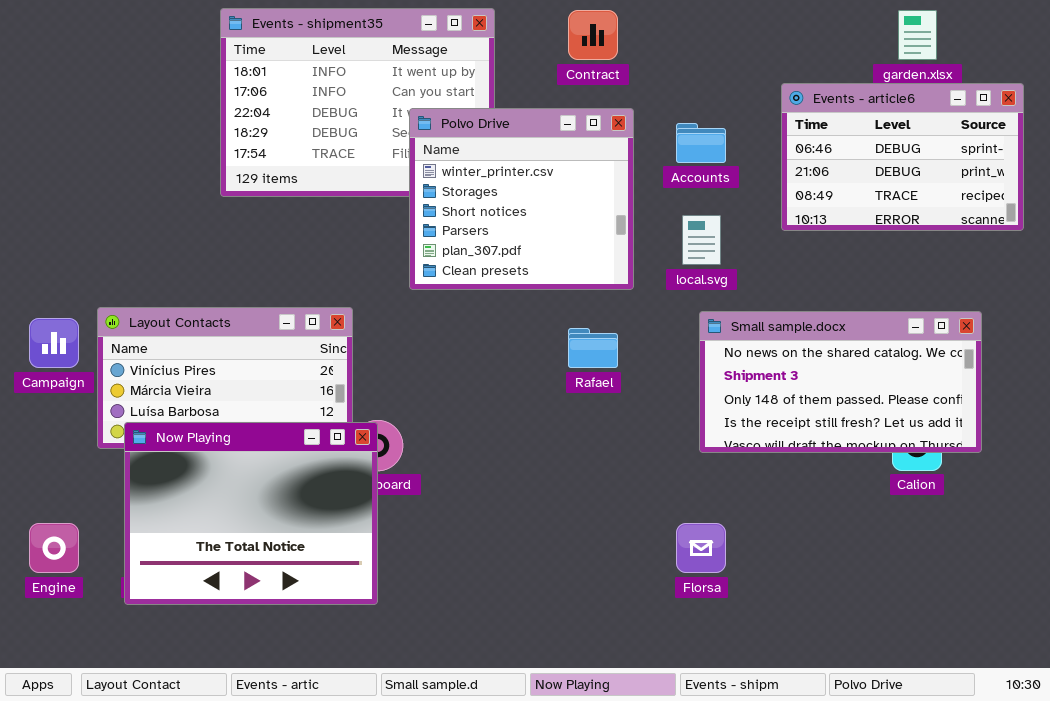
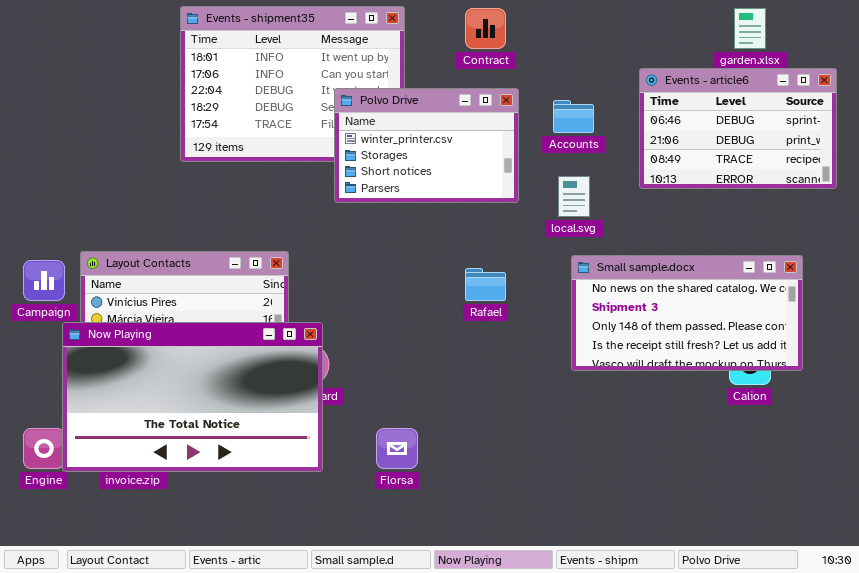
Polvo Drive: [409,108,634,290] -> [334,88,519,203], resized
Now Playing: [124,422,378,605] -> [62,322,323,472], moved, resized
Florsa: [676,523,726,573] -> [376,428,418,469], moved

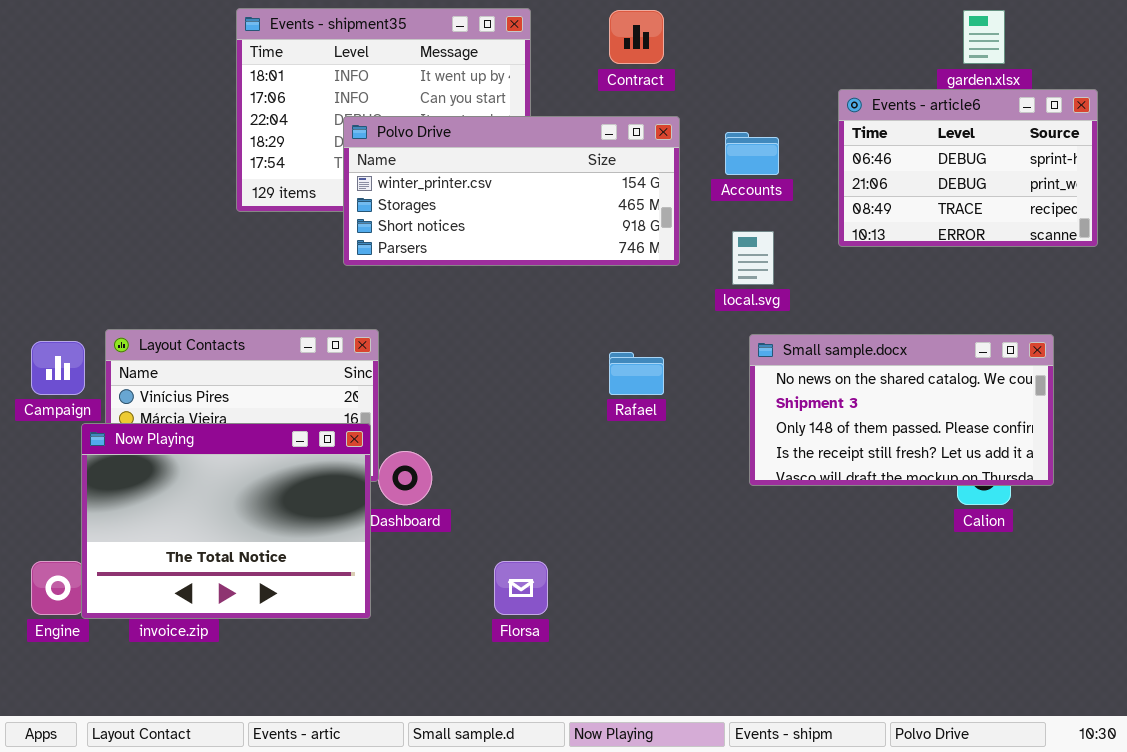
Polvo Drive: [334,88,519,203] -> [343,116,680,266], resized
Now Playing: [62,322,323,472] -> [81,423,371,619], resized

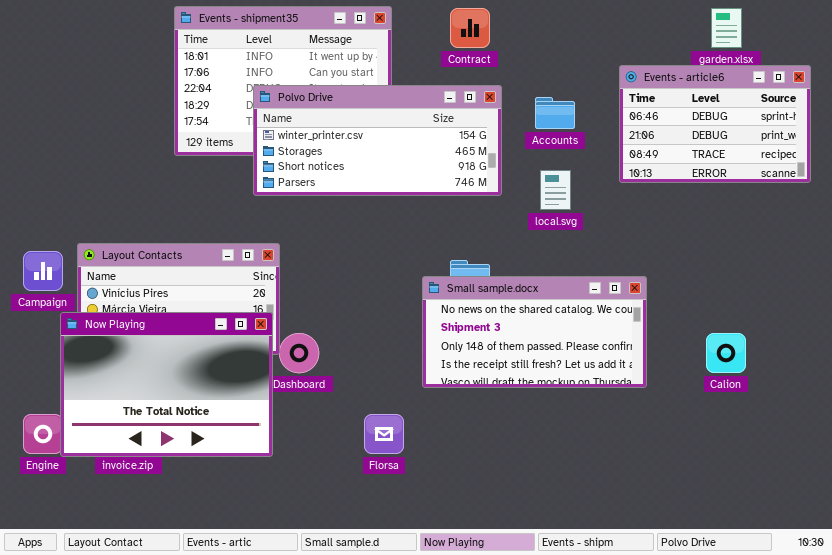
Small sample.docx: [749,334,1054,486] -> [422,276,647,388], moved

